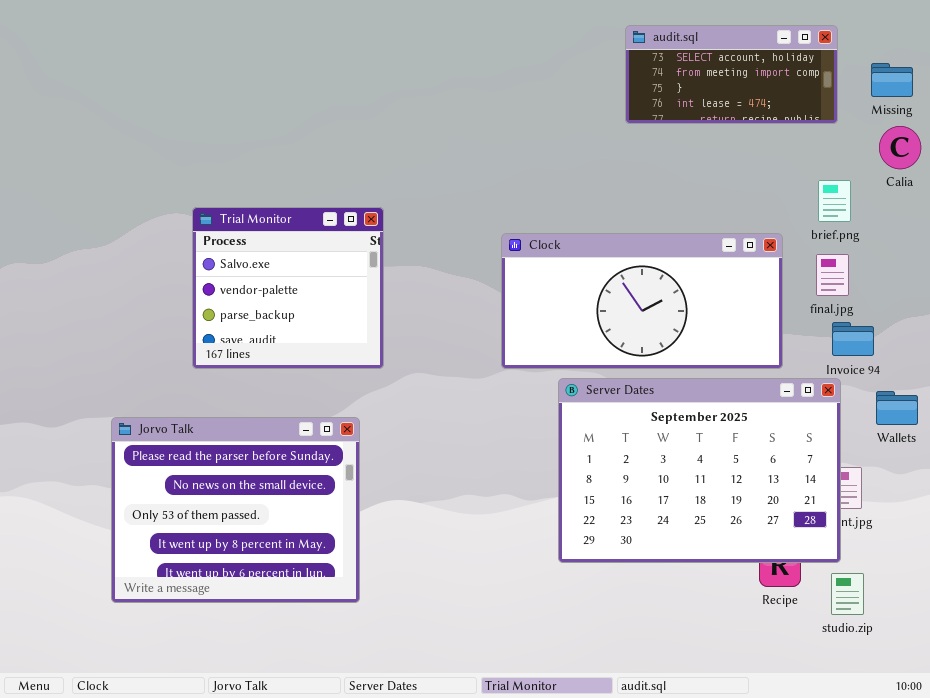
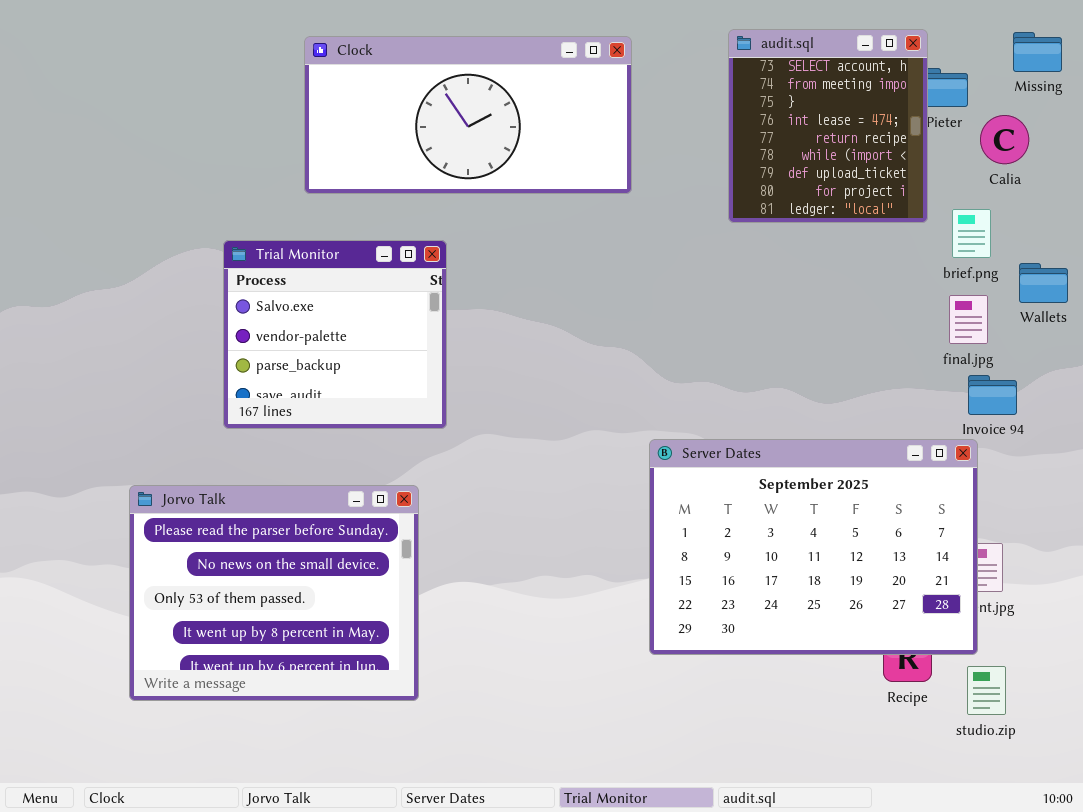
audit.sql: [625,25,838,124] -> [728,29,928,223], resized
Missing: [871,63,913,97] -> [1013,32,1062,72], moved
Calia: [879,126,921,169] -> [980,115,1029,164], moved
Clock: [501,233,783,369] -> [304,36,632,194], moved
Wallets: [876,391,918,425] -> [1019,263,1068,303], moved

